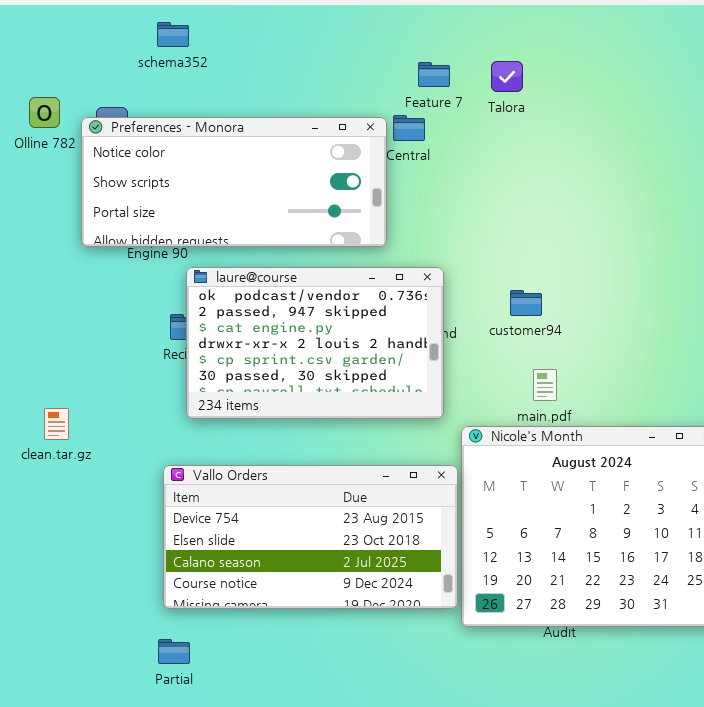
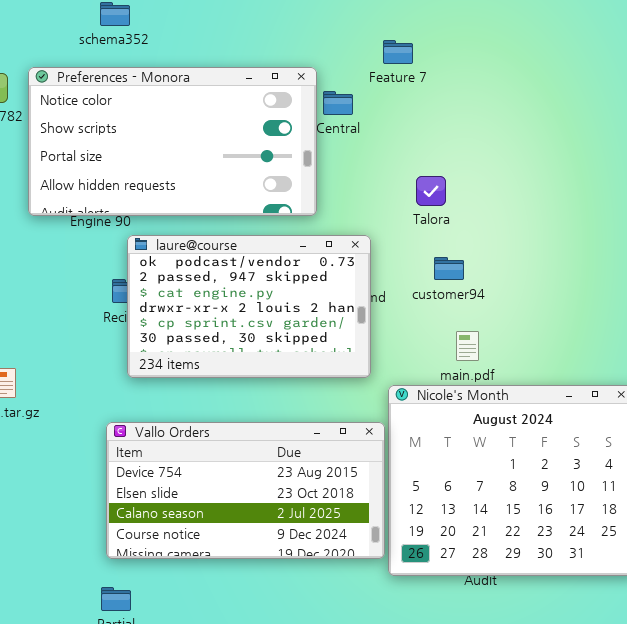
Talora: [491,61,523,92] -> [416,176,446,206], moved
Feature 7: [418,62,450,87] -> [383,40,413,64], moved
Preferences - Monora: [81,117,387,247] -> [28,67,317,216], resized

